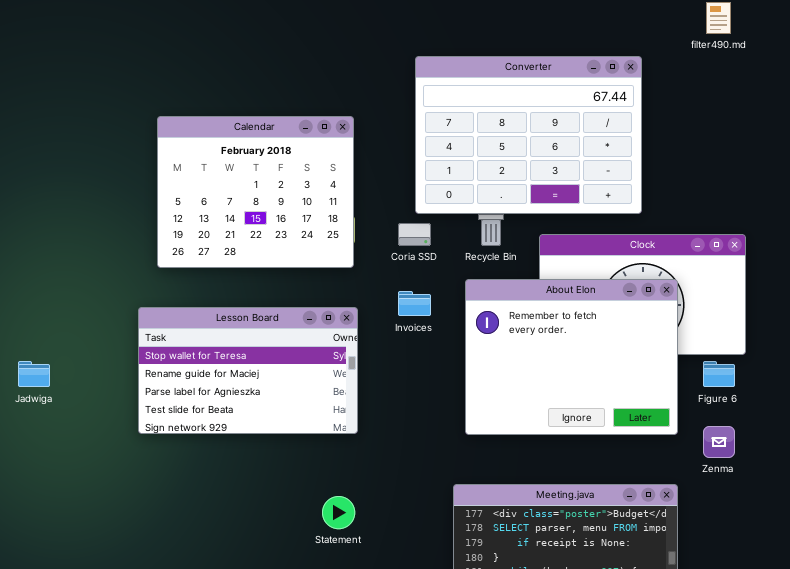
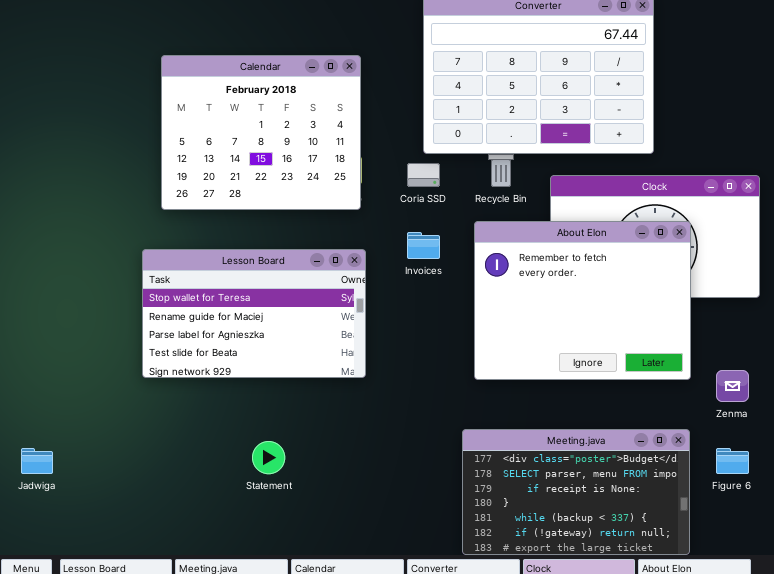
Jadwiga: [18,361,50,387] -> [21,448,53,474], moved
Figure 6: [703,361,735,387] -> [716,448,749,474], moved
Statement: [322,496,355,529] -> [252,441,285,474], moved

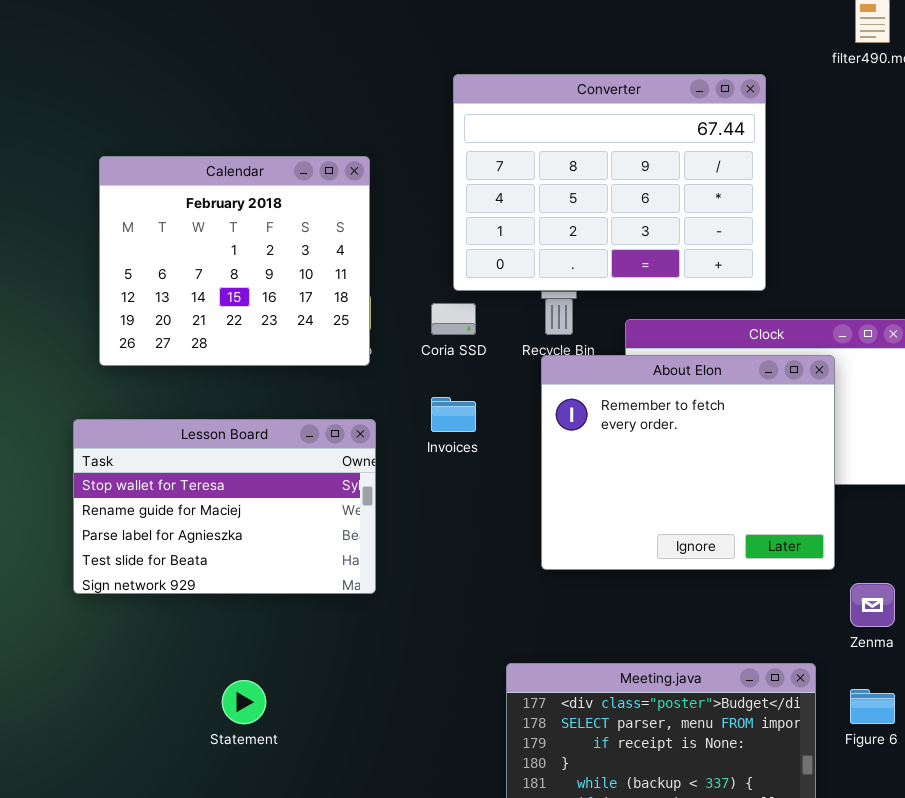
About Elon: [474,221,691,380] -> [541,355,835,570], moved

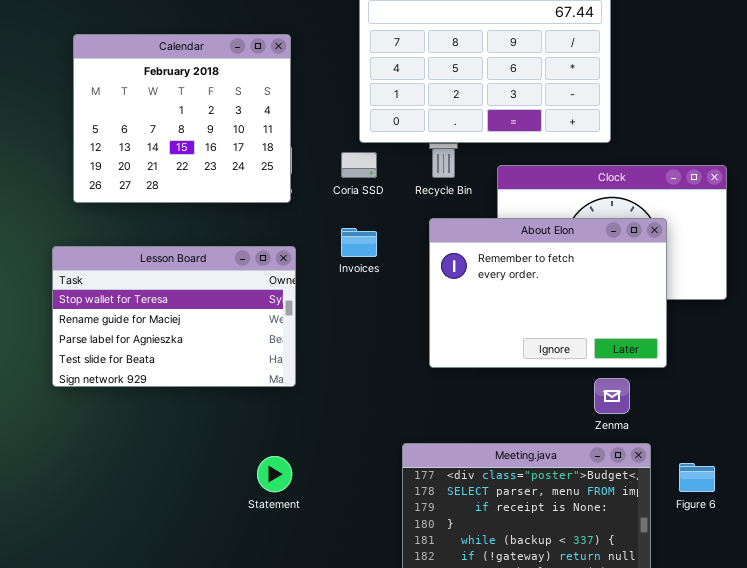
About Elon: [541,355,835,570] -> [429,218,667,368], resized
Zenma: [850,583,895,627] -> [594,378,630,414], moved
Statement: [222,680,266,724] -> [257,456,292,492], moved

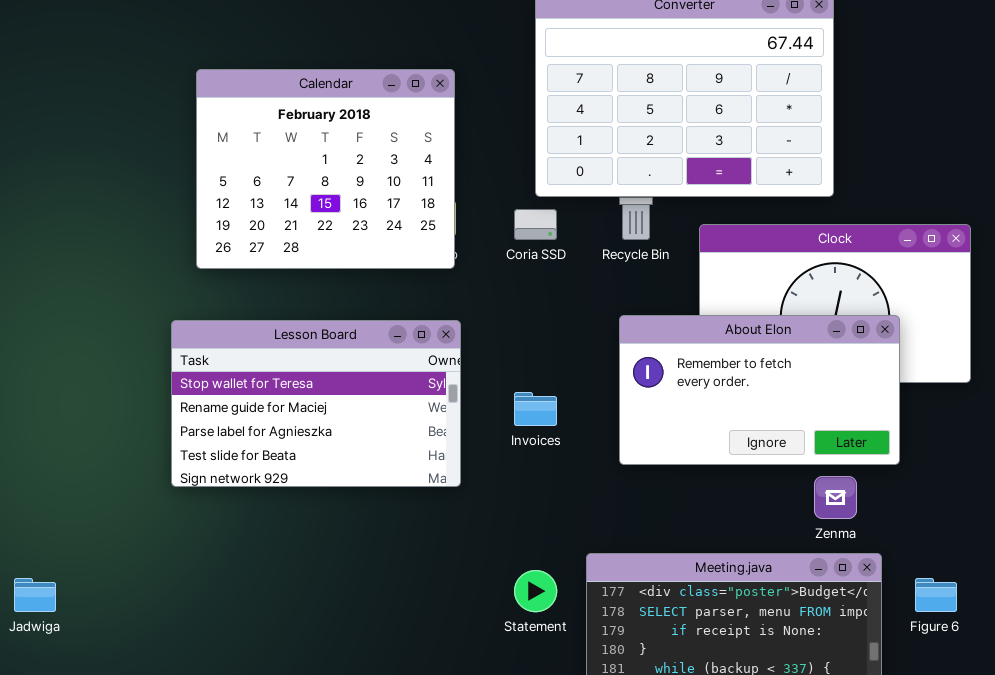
About Elon: [429,218,667,368] -> [619,315,900,465], resized
Invoices: [341,228,377,257] -> [514,392,557,426], moved
Statement: [257,456,292,492] -> [514,570,557,612], moved

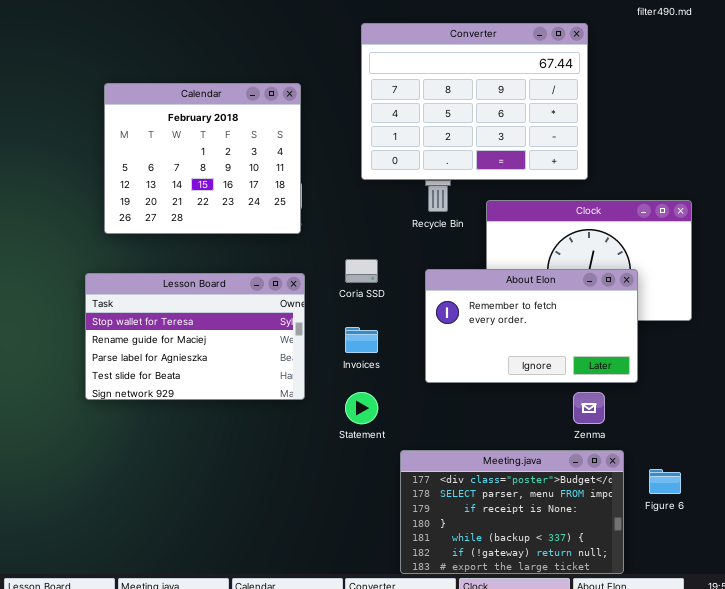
Coria SSD: [514,209,557,240] -> [345,259,378,283], moved
Statement: [514,570,557,612] -> [345,392,378,424], moved

